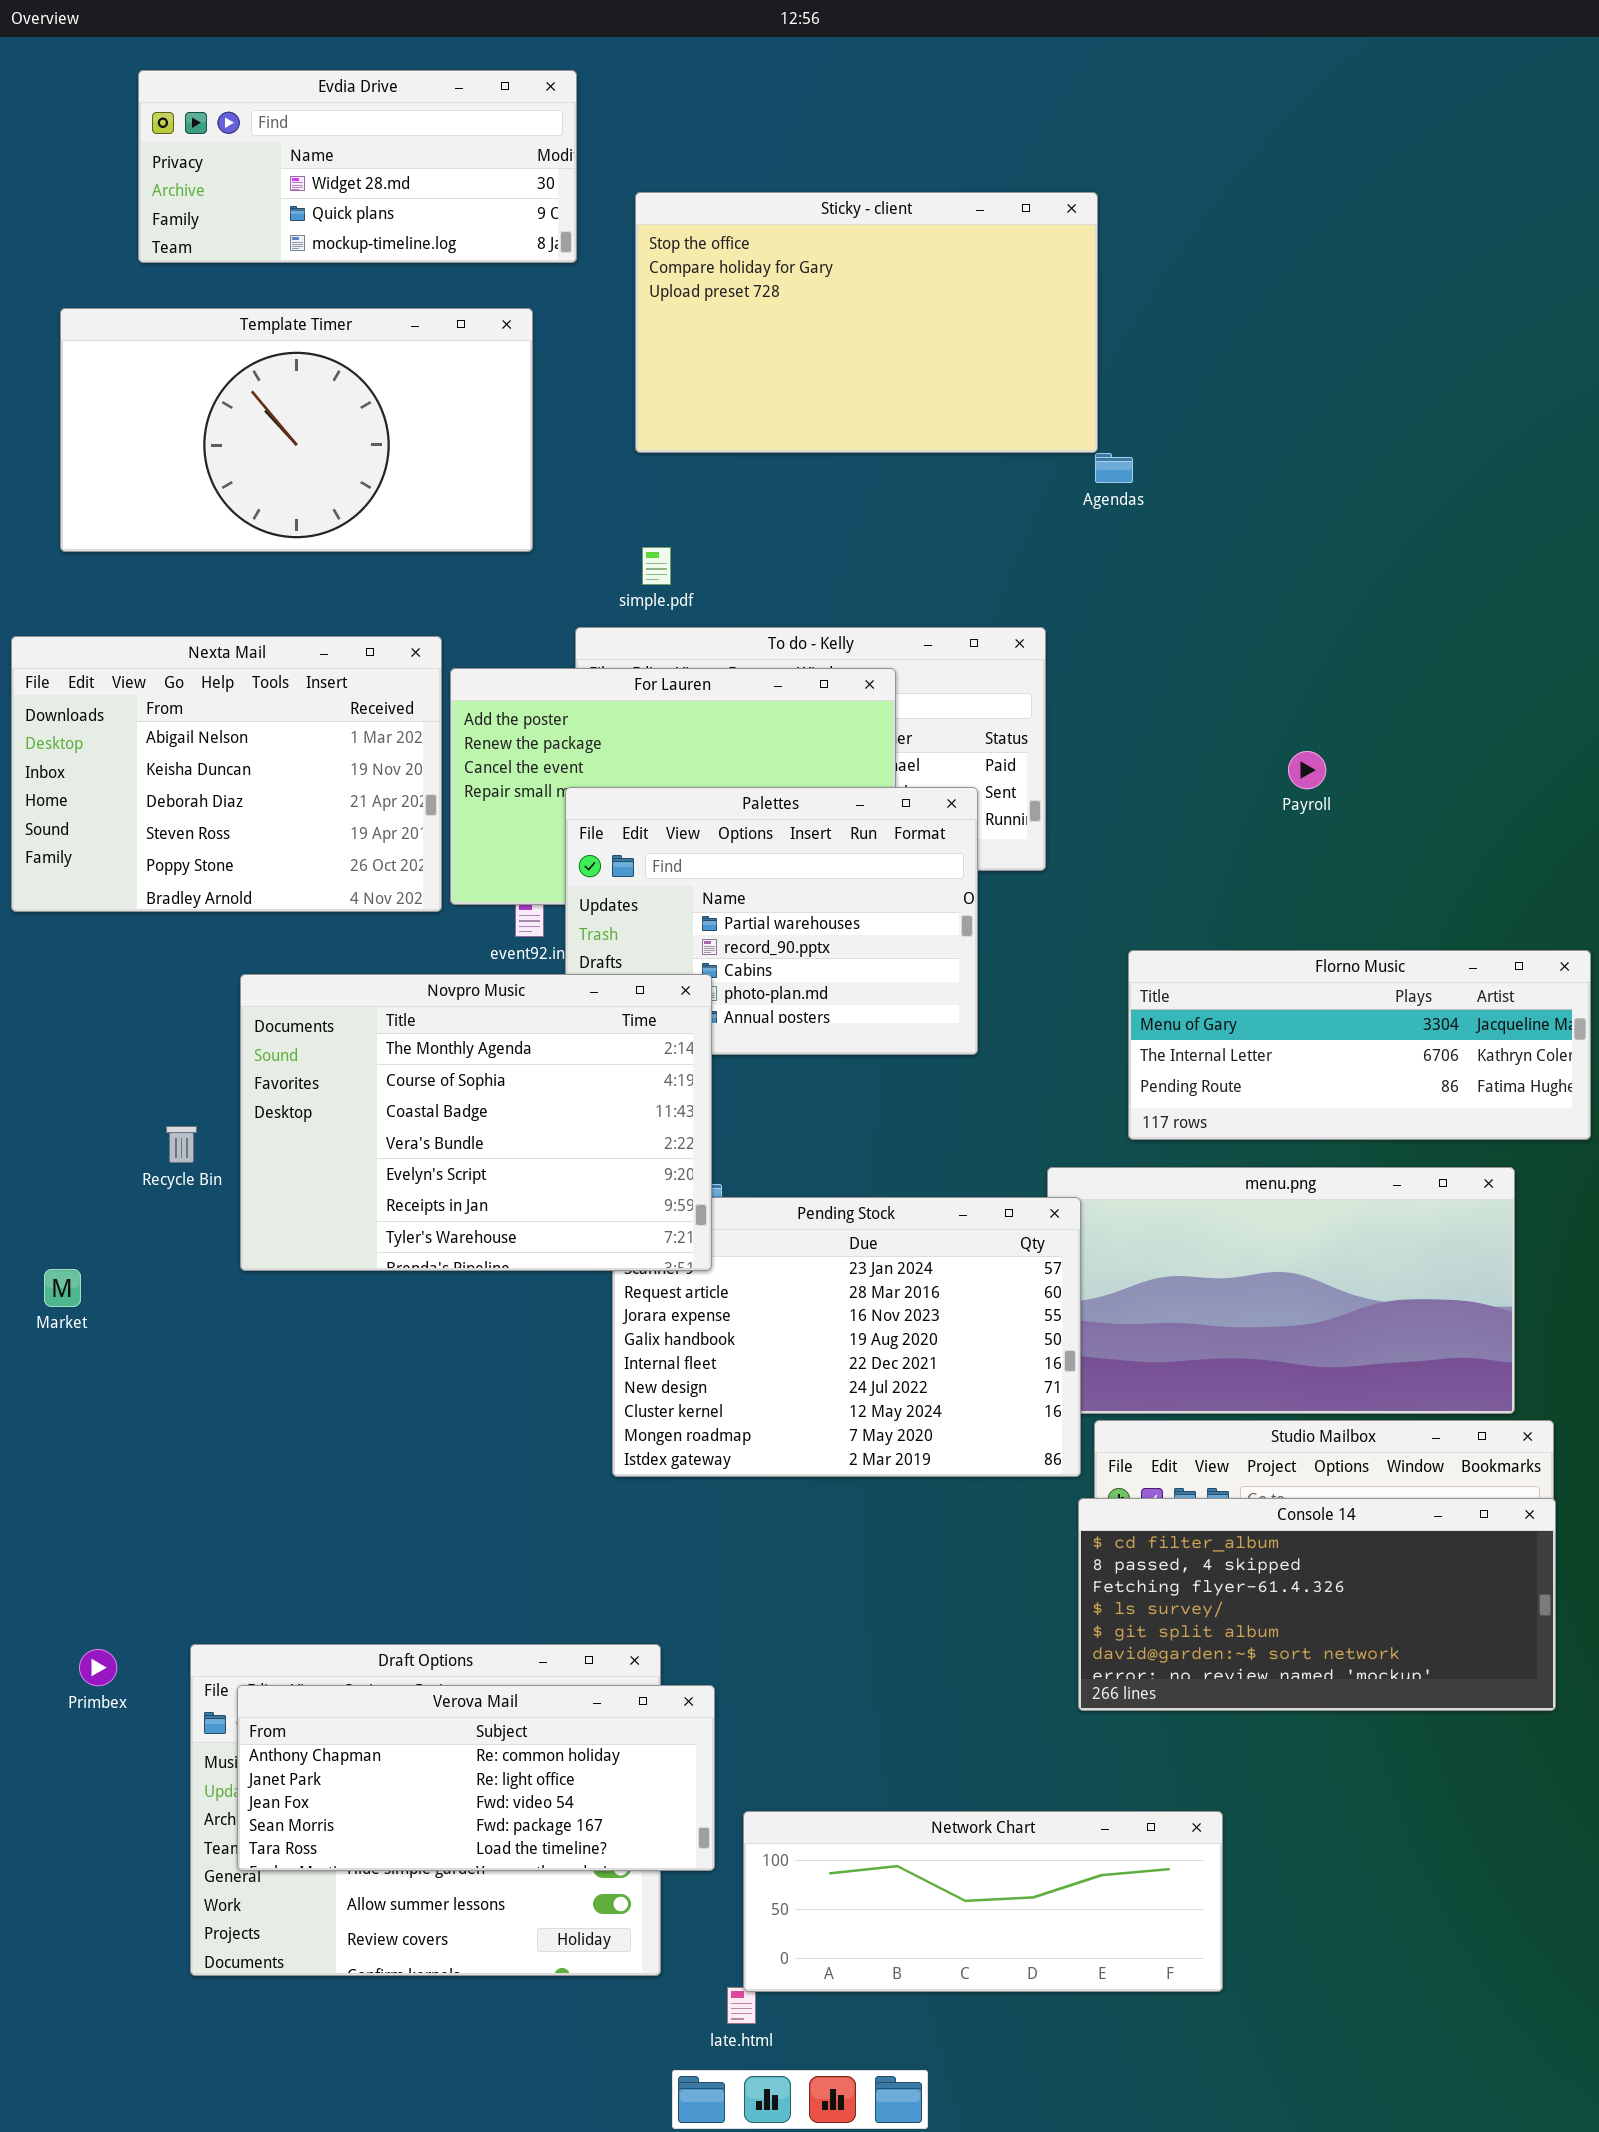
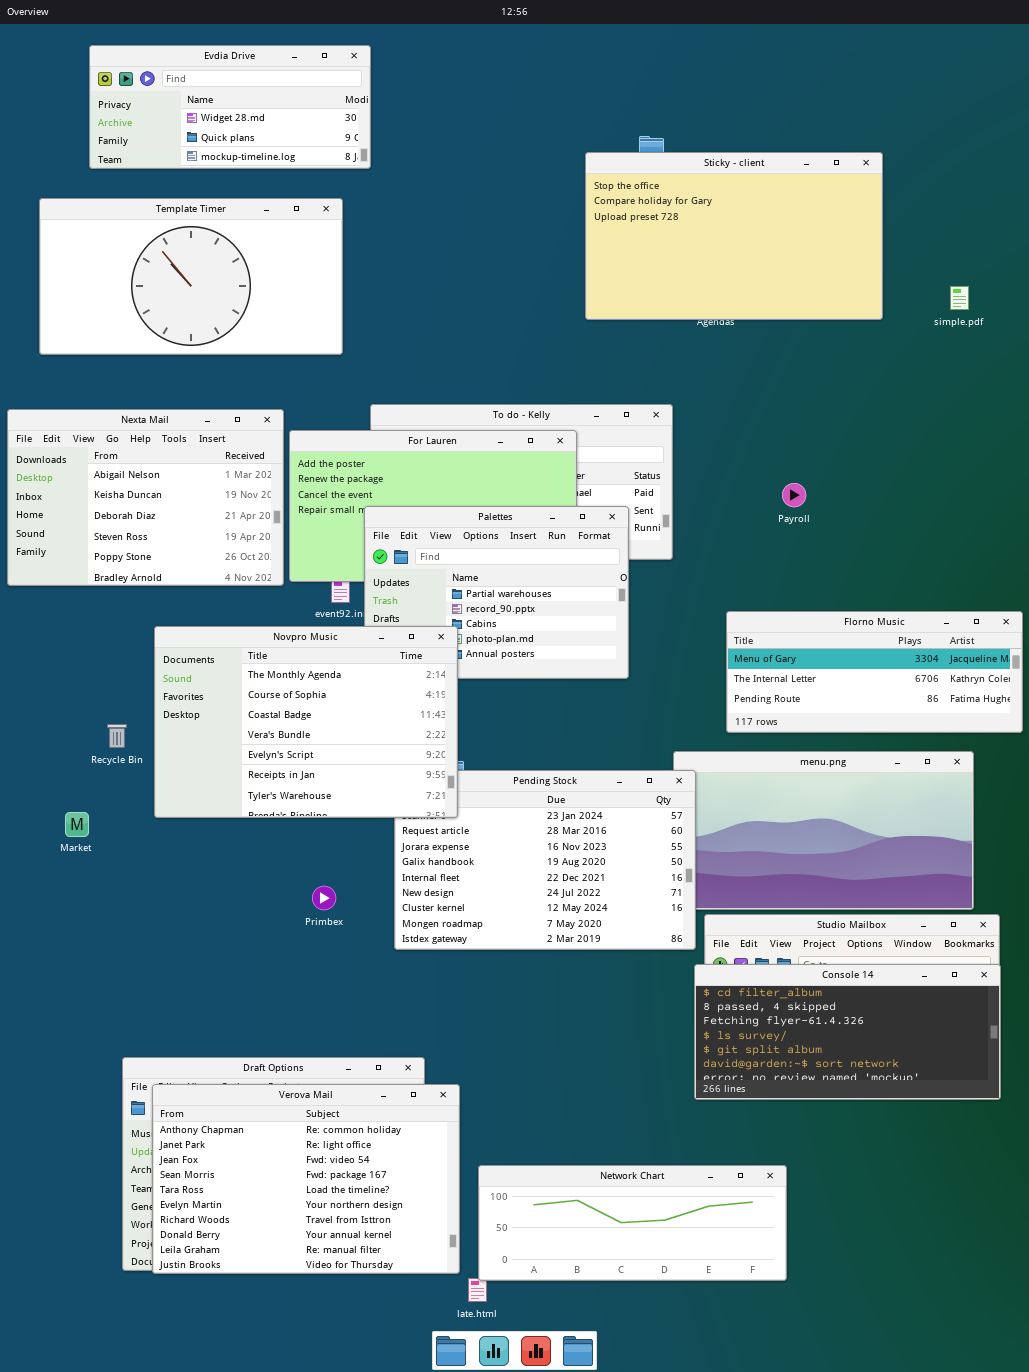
Sticky - client: [635,192,1098,453] -> [585,152,883,320], moved
simple.pdf: [642,547,671,585] -> [950,286,969,310], moved
Payroll: [1288,751,1326,789] -> [782,483,806,507], moved
Market: [44,1269,81,1307] -> [65,812,89,837], moved
Primbex: [79,1649,117,1686] -> [312,886,336,910], moved
Verova Mail: [237,1685,715,1871] -> [152,1084,460,1274], resized

